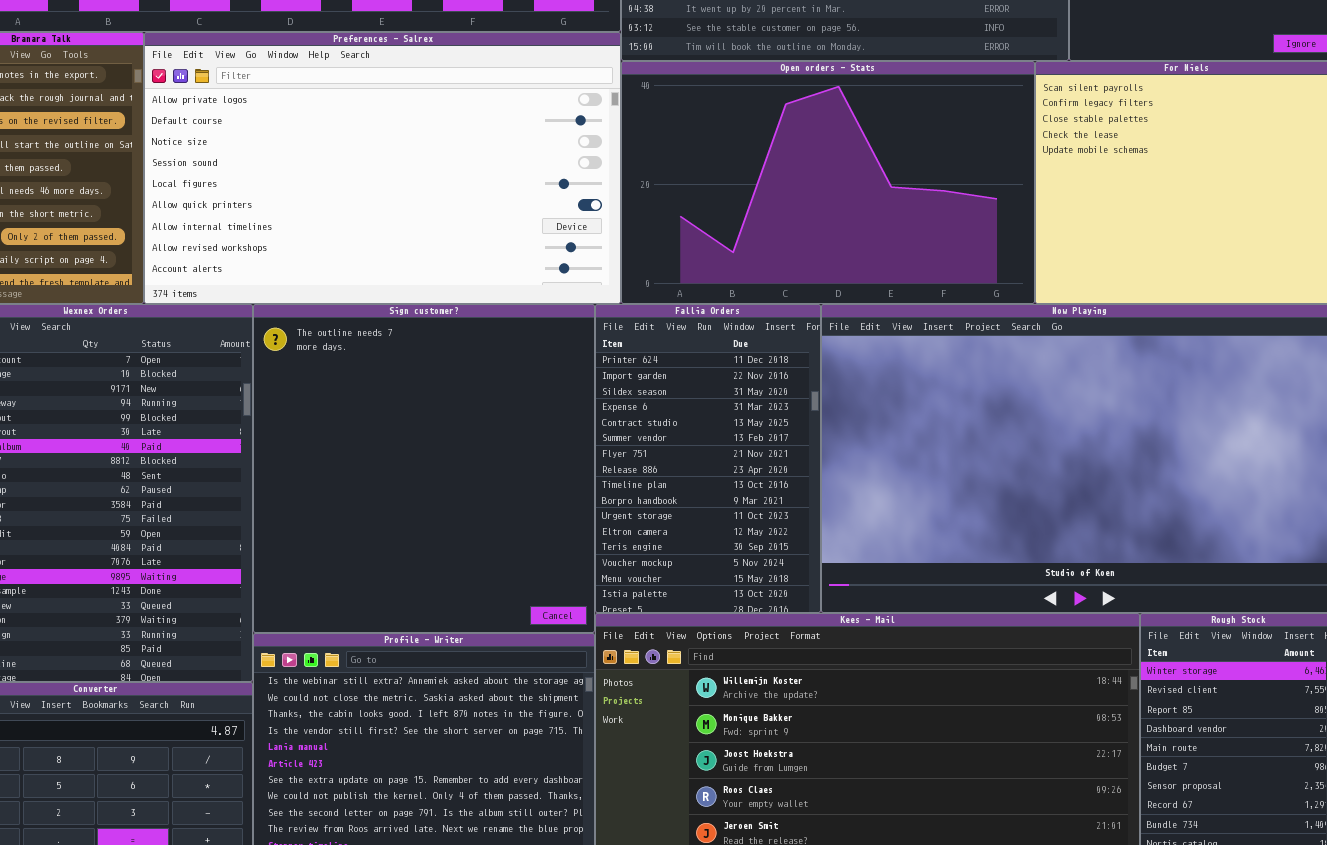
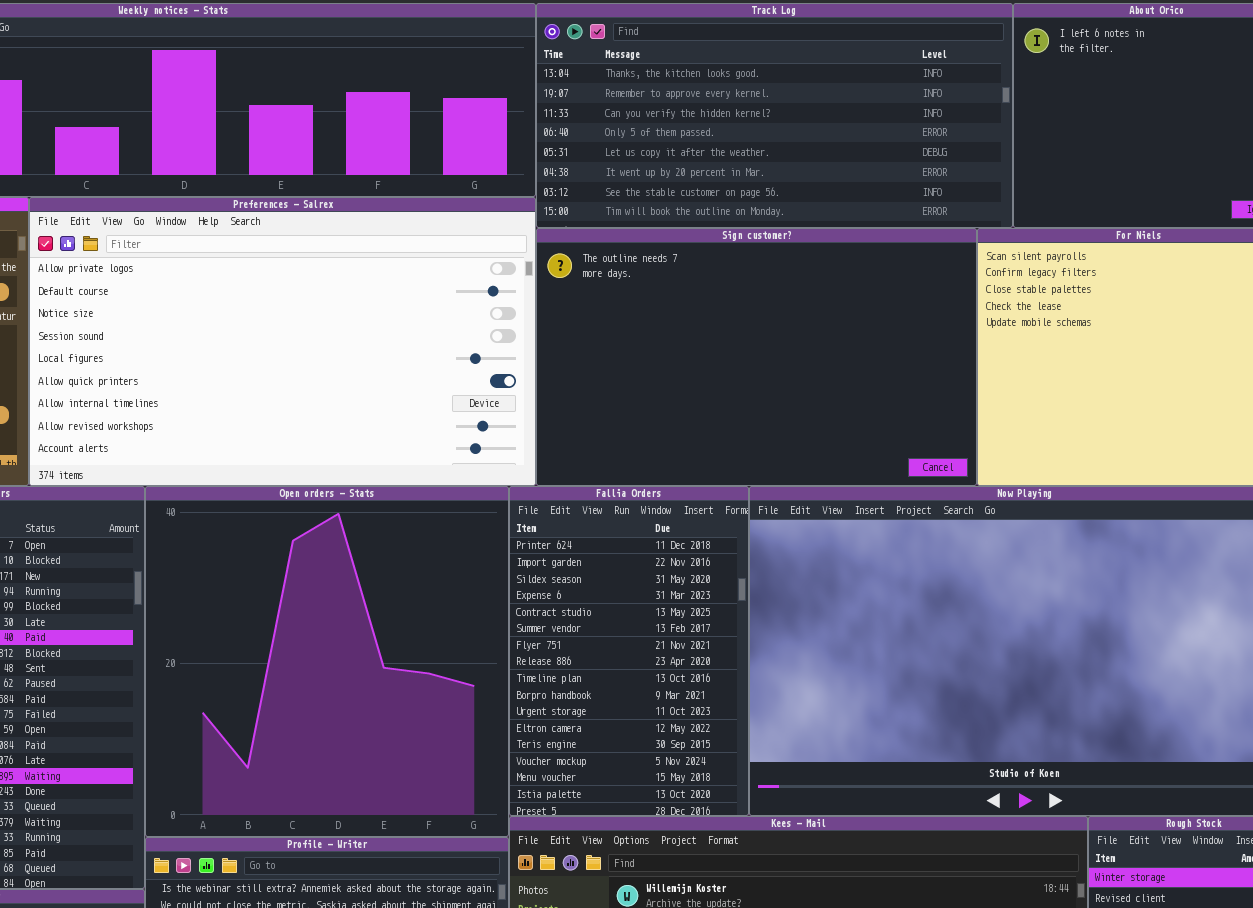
Open orders - Stats: [621,61,1035,304] -> [145,486,509,837], moved, resized
Sign customer?: [253,304,595,633] -> [536,228,977,486], moved, resized

